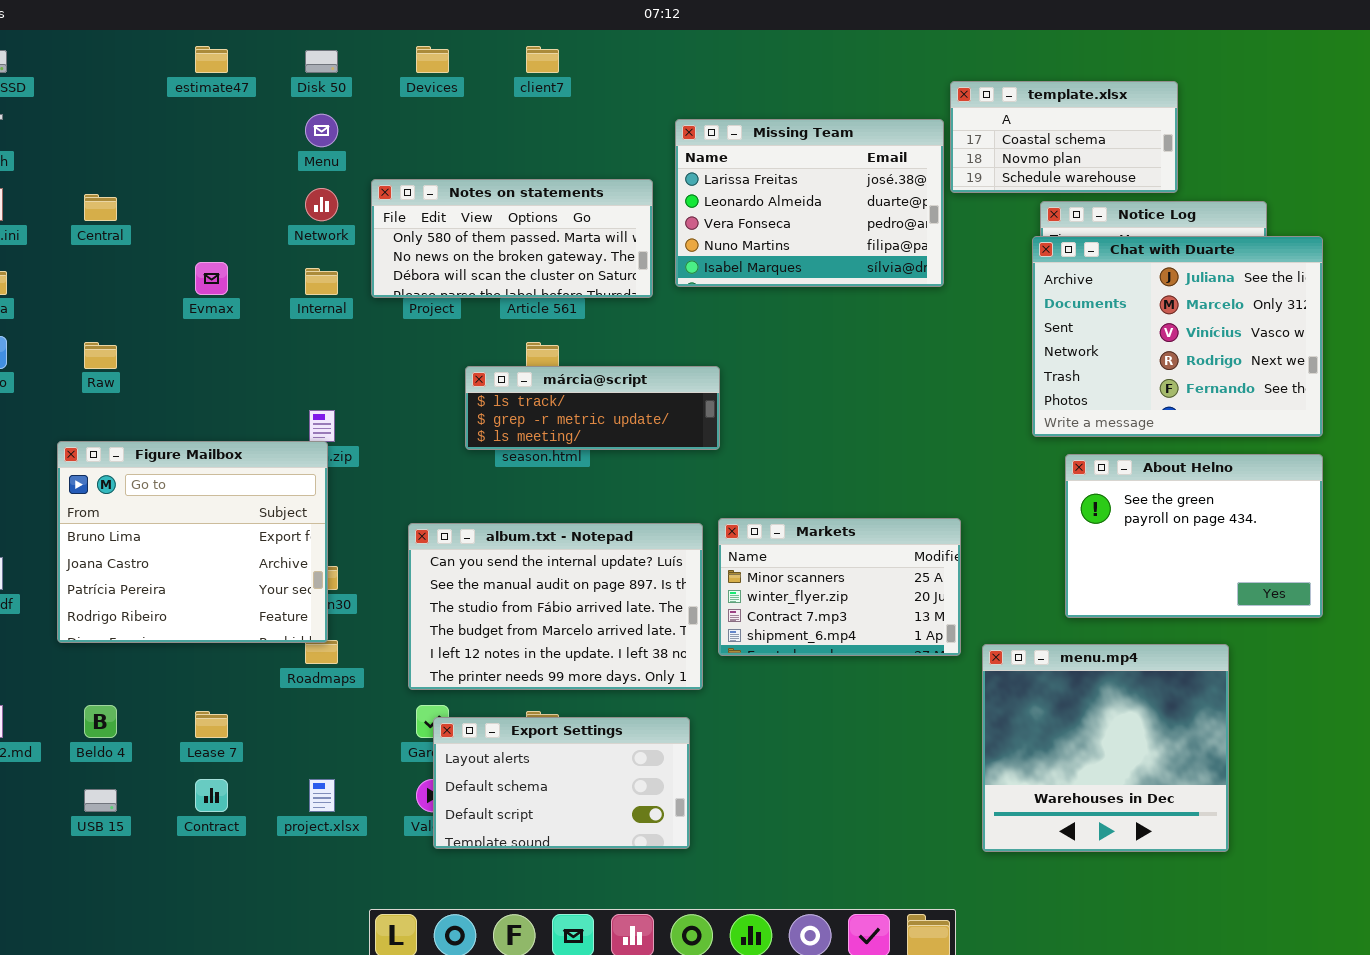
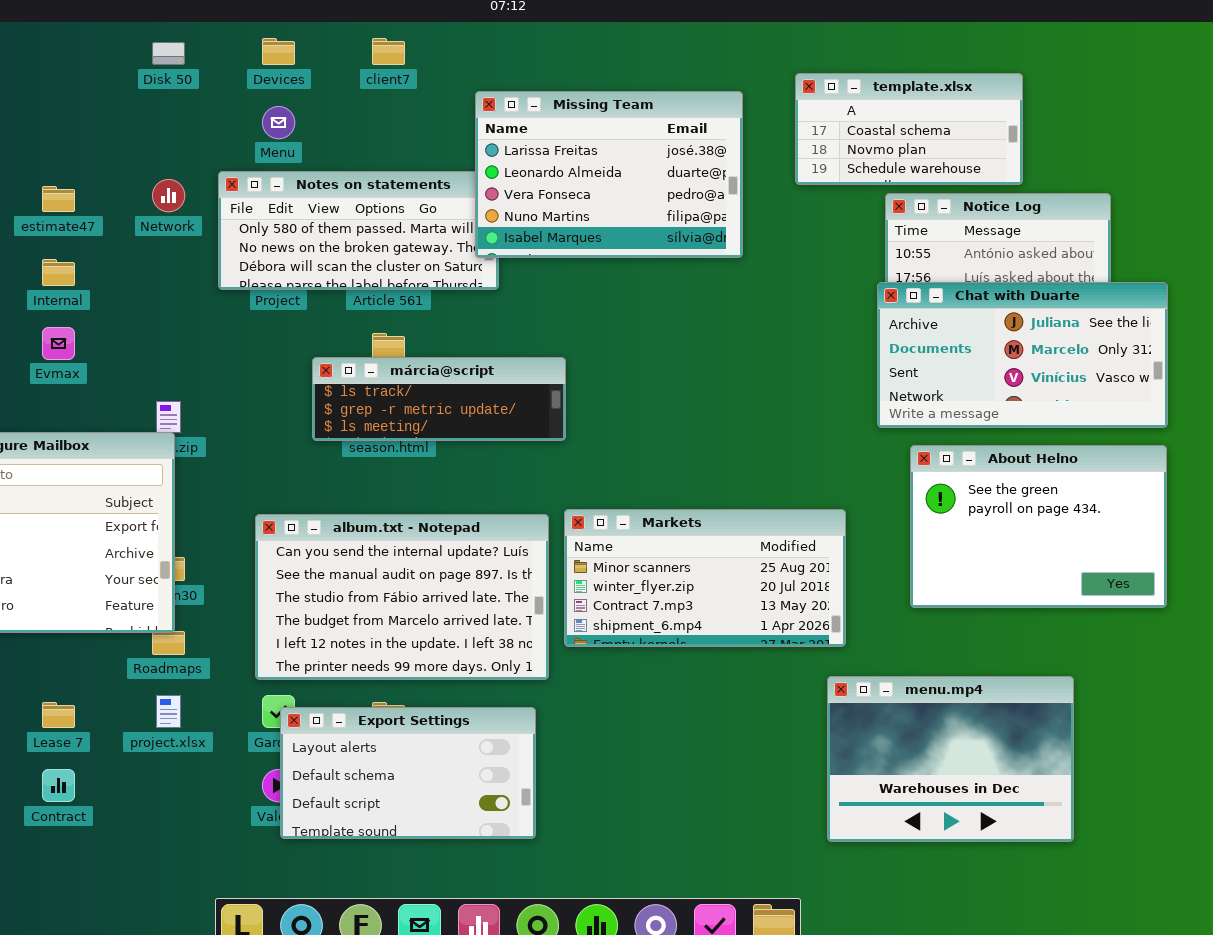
estimate47: [195,46,228,73] -> [42,186,75,212], moved
Menu: [305,114,338,147] -> [262,106,295,139], moved
Missing Team: [675,119,944,287] -> [475,91,743,258], moved
Chat with Duarte: [1032,236,1323,437] -> [877,282,1168,428], resized
Evmax: [195,262,228,295] -> [42,327,75,360], moved
Internal: [305,268,338,295] -> [42,259,75,286], moved
Markets: [718,518,961,656] -> [564,509,846,647], resized
menu.mp4: [982,644,1229,852] -> [827,676,1074,842], resized
project.xlsx: [309,779,335,812] -> [156,695,181,728], moved

